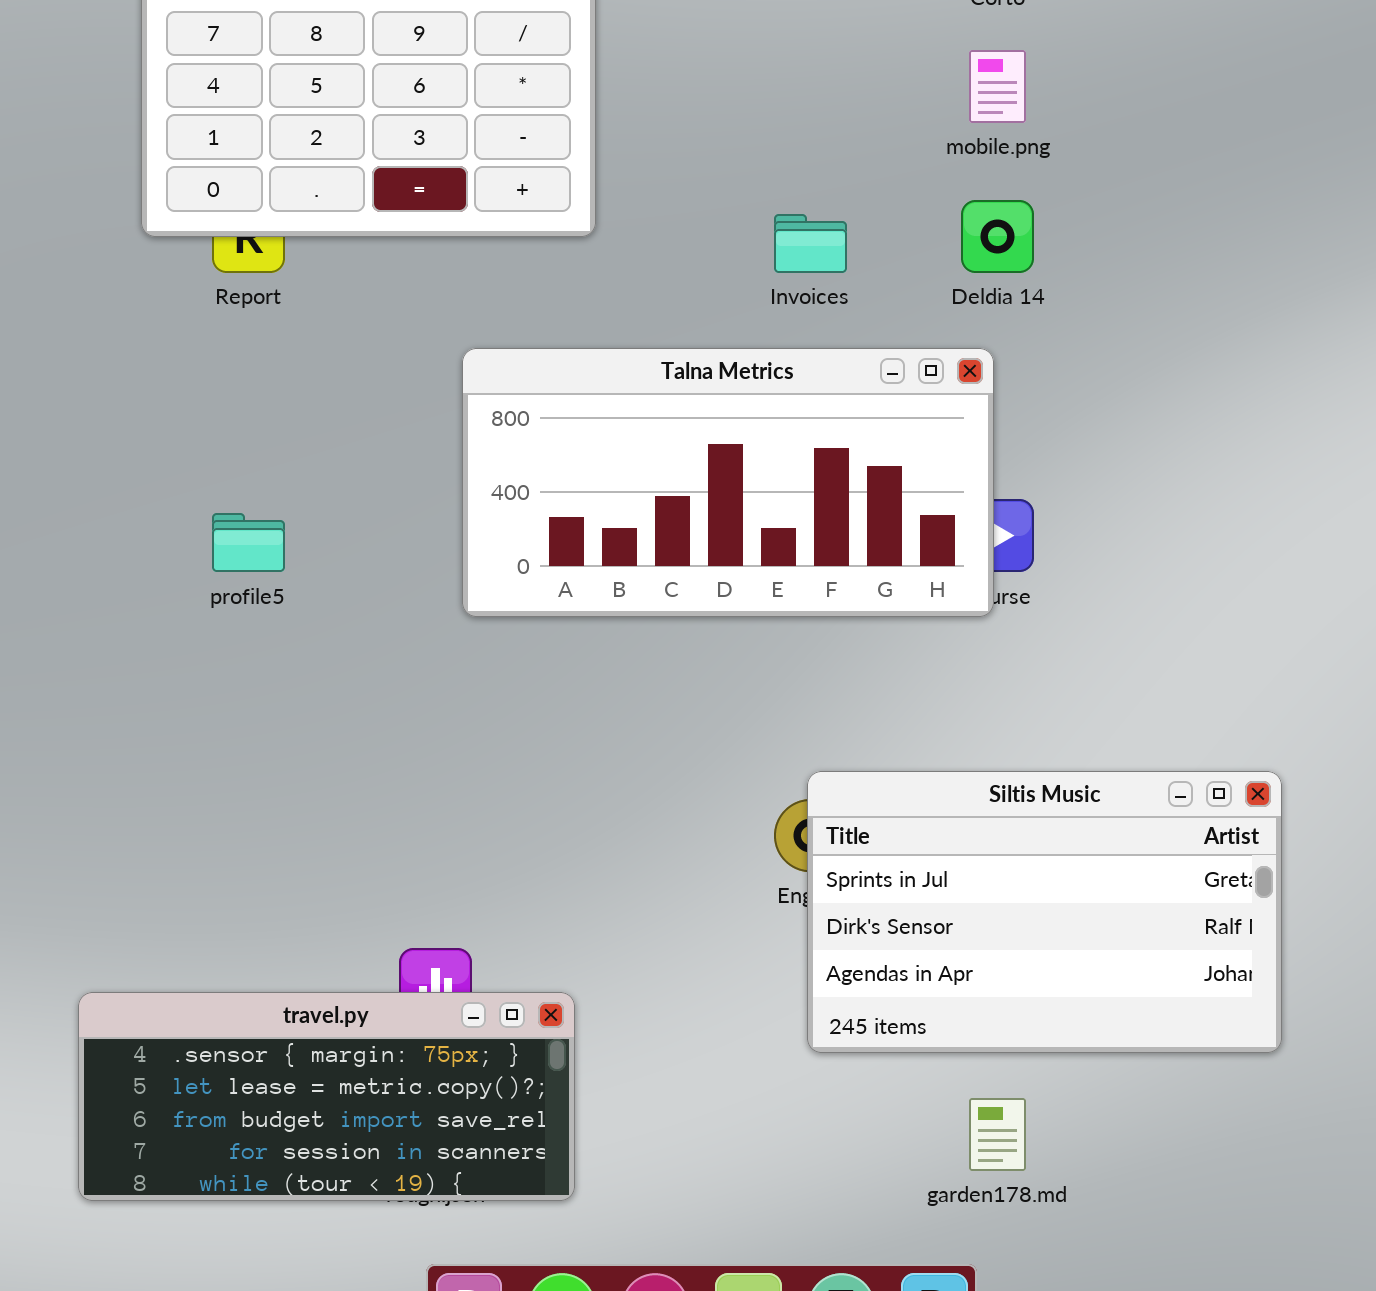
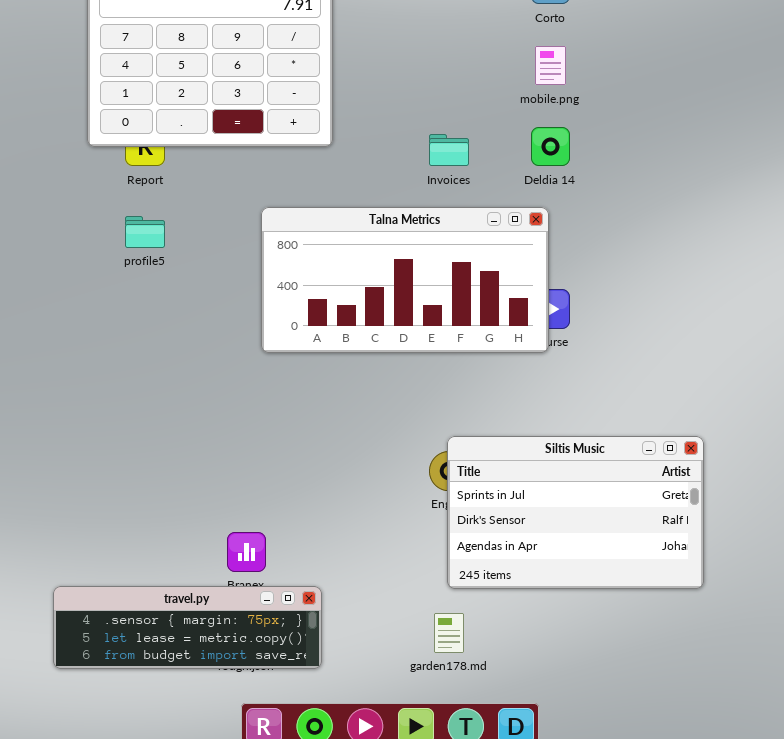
profile5: [212,513,285,572] -> [125,216,165,248], moved
travel.py: [78,992,575,1201] -> [53,586,322,669], resized
garden178.md: [969,1098,1026,1171] -> [434,613,464,653], moved

